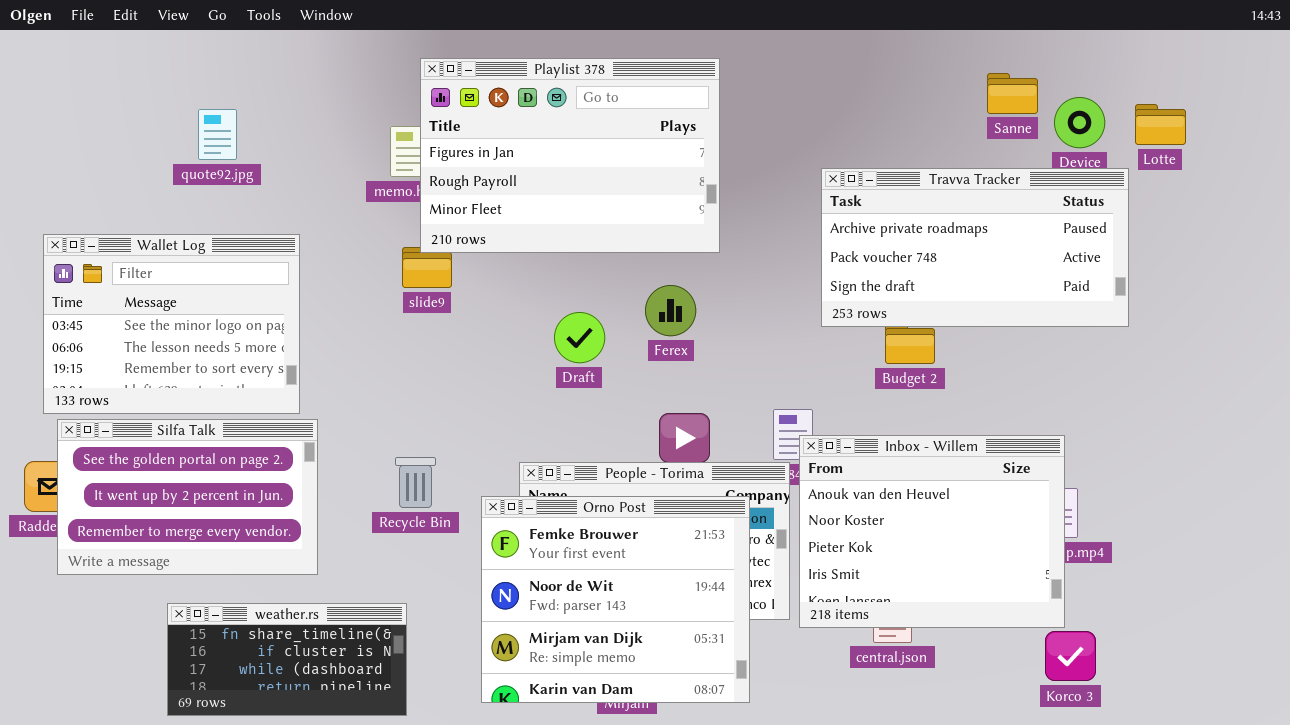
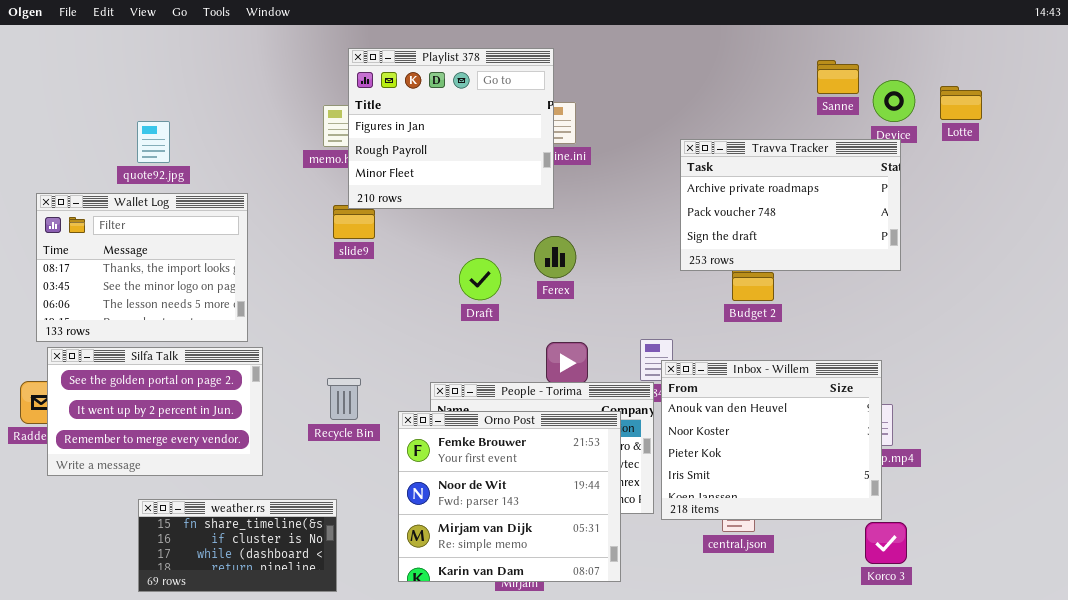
Playlist 378: [420,58,720,253] -> [348,48,554,209], resized
quote92.jpg: [198,109,237,160] -> [137,121,170,163], moved
Travva Tracker: [821,168,1129,327] -> [680,139,901,271], resized
Wallet Log: [43,234,300,414] -> [36,193,248,342], scrolled up 1 row

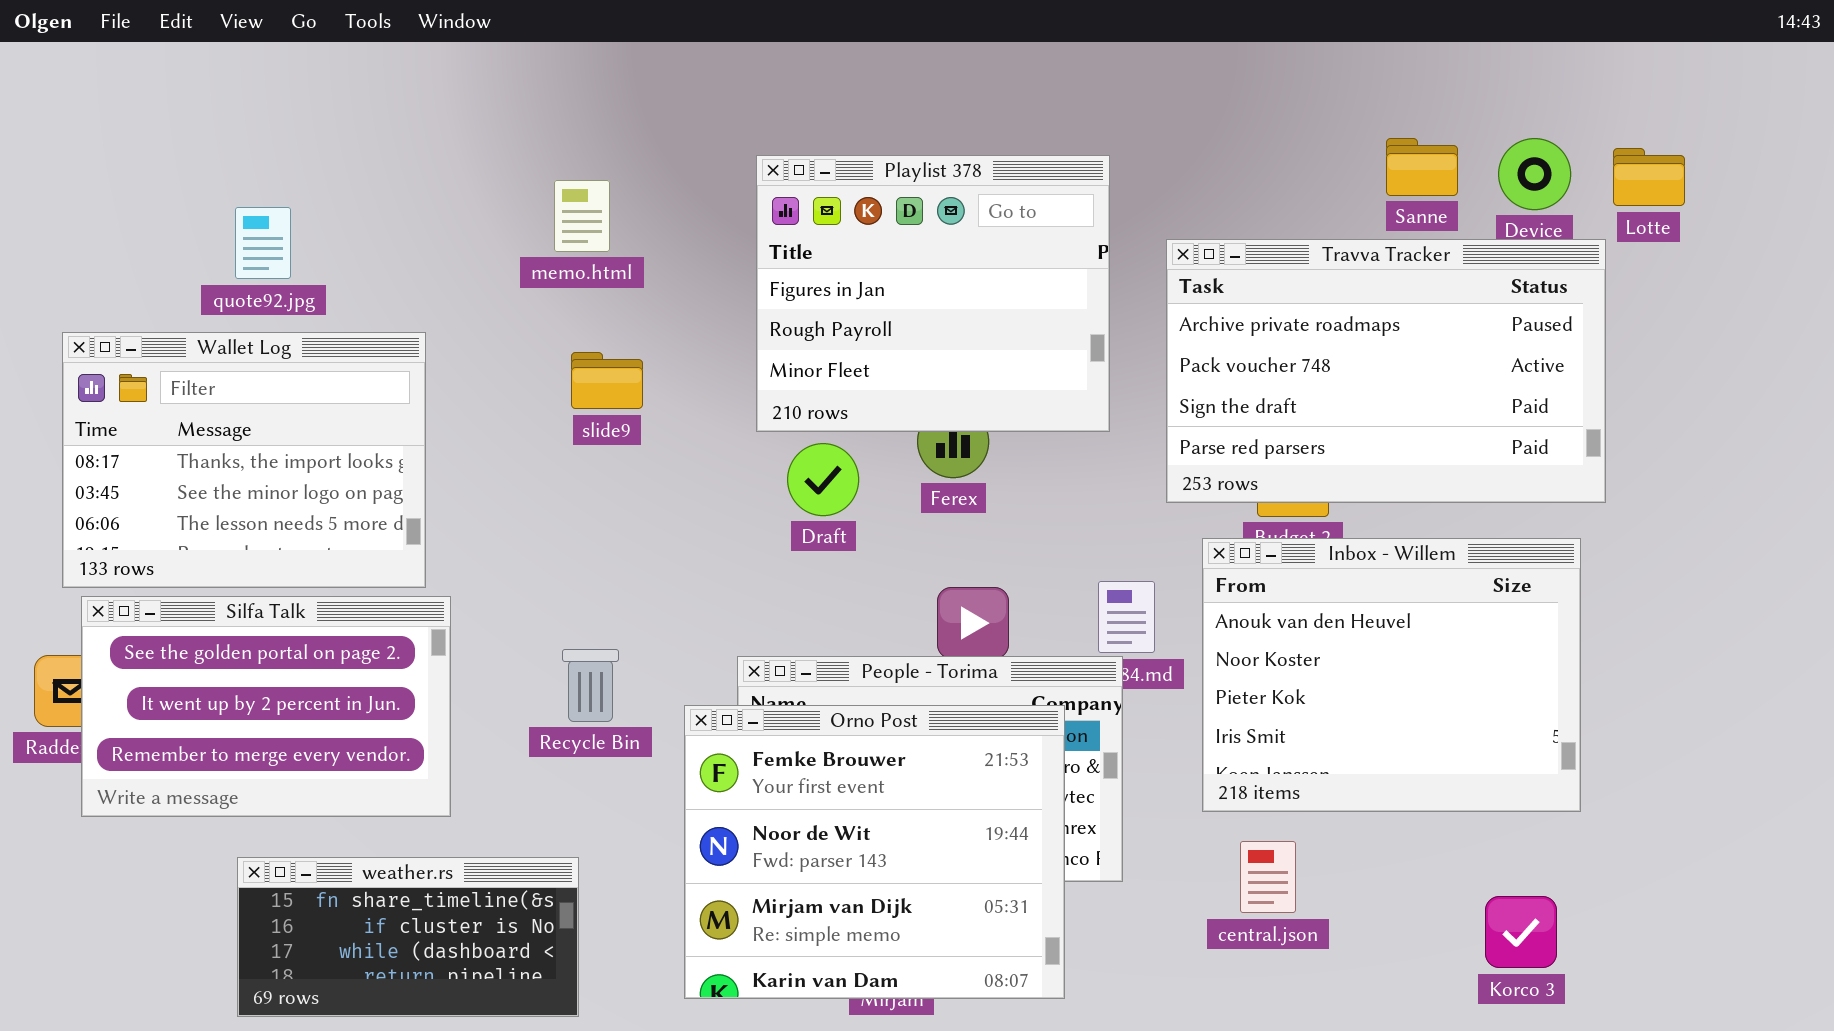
Playlist 378: [348,48,554,209] -> [756,155,1110,432], moved
Sanne: [817,60,859,94] -> [1386,138,1458,196], moved
Travva Tracker: [680,139,901,271] -> [1166,239,1606,503], resized
Inbox - Willem: [661,360,882,520] -> [1202,538,1581,812], moved

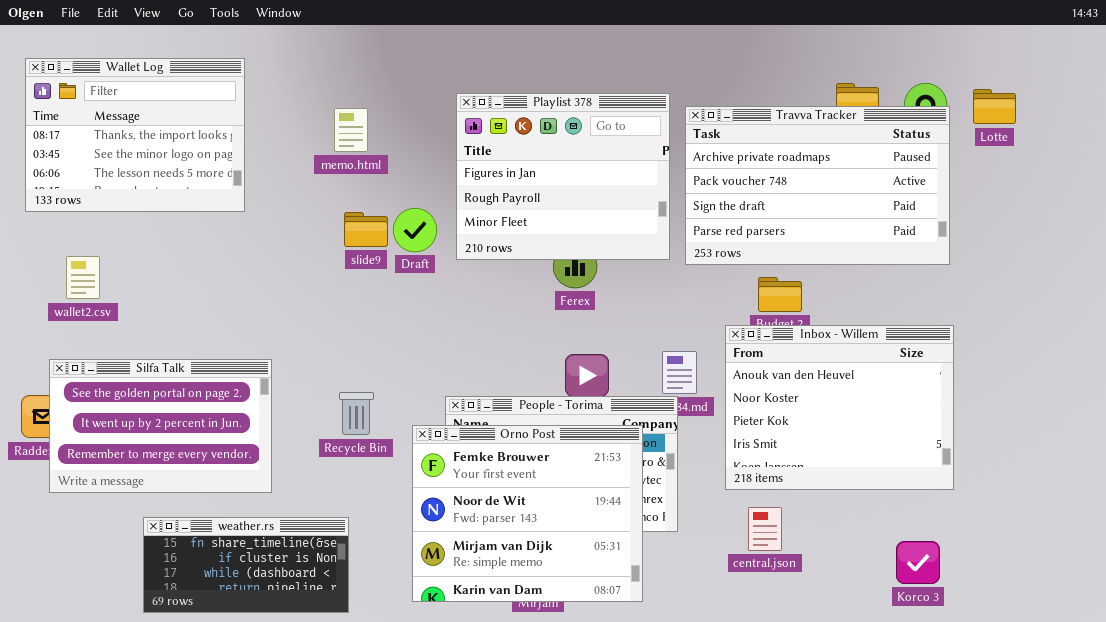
Travva Tracker: [1166,239,1606,503] -> [685,106,950,265], moved
Wallet Log: [62,332,426,588] -> [25,58,245,212], moved
Draft: [787,443,859,516] -> [393,208,437,252], moved

